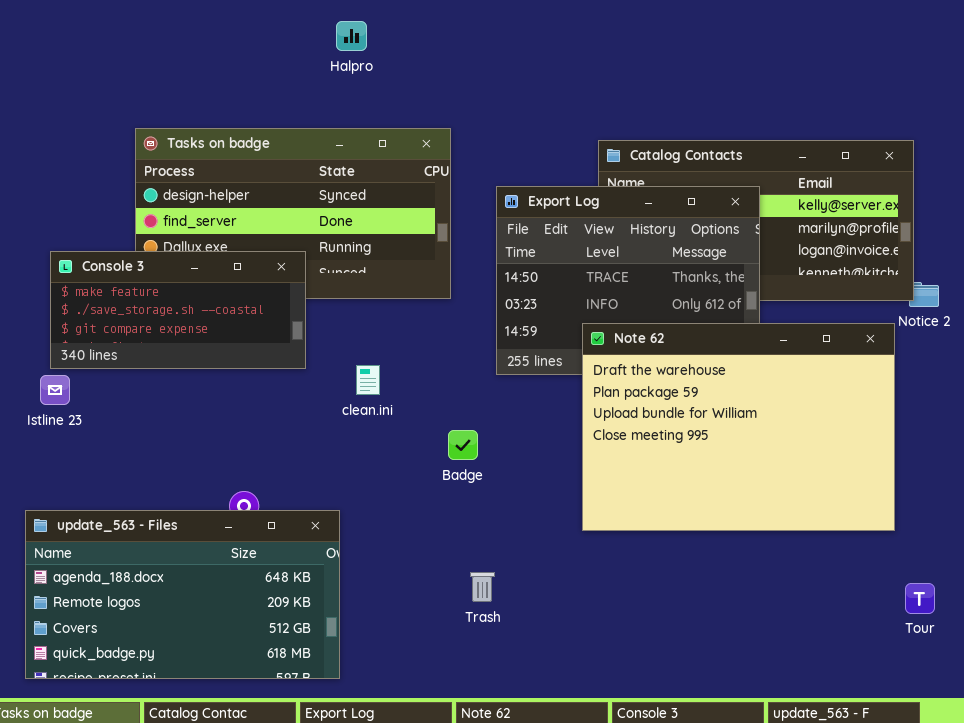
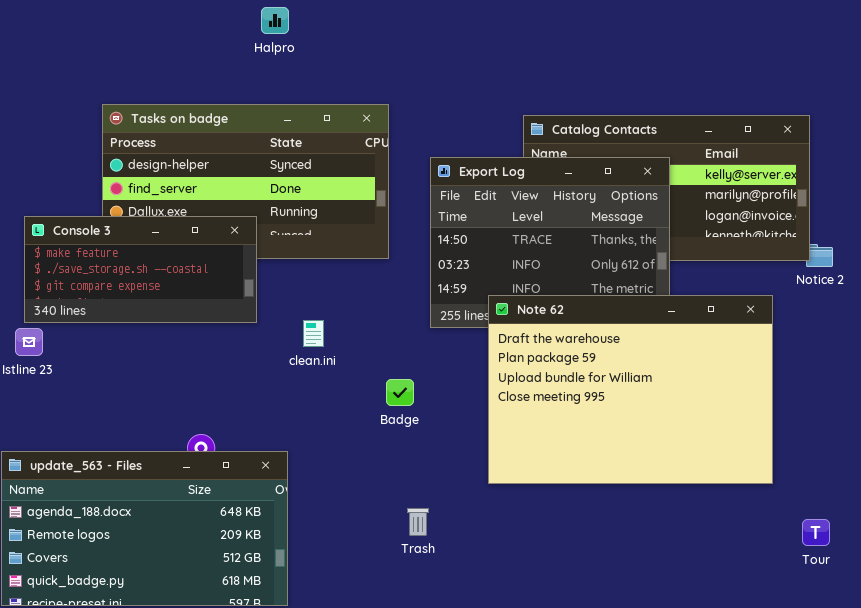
Halpro: [336,21,367,51] -> [261,7,289,34], moved
Note 62: [582,323,895,531] -> [488,295,773,484], moved

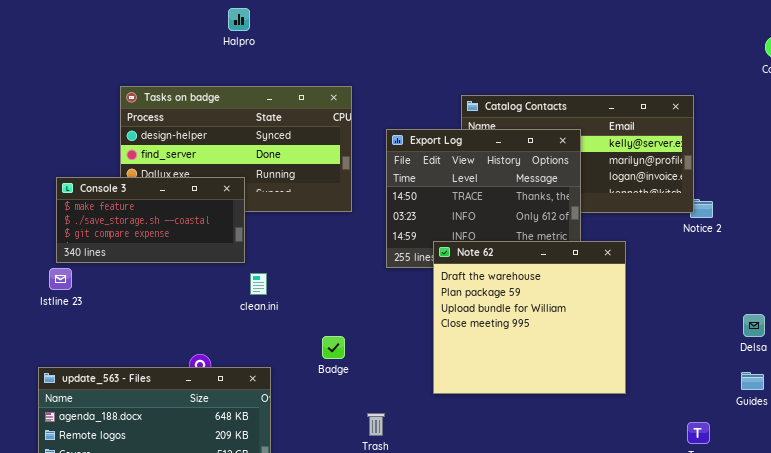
Halpro: [261,7,289,34] -> [228,8,250,31], moved
Note 62: [488,295,773,484] -> [433,241,626,394], resized
clean.ini: [303,320,324,347] -> [250,273,267,295], moved
Badge: [386,379,414,406] -> [322,336,345,359], moved

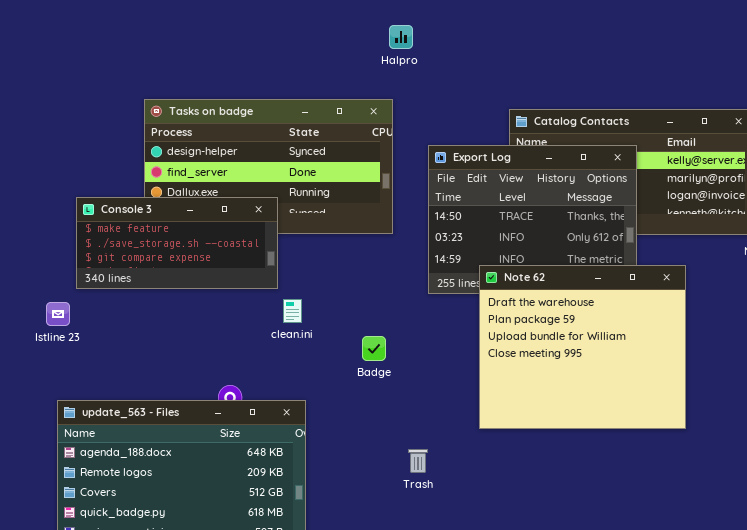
Halpro: [228,8,250,31] -> [389,25,413,49], moved
Istline 23: [49,268,72,290] -> [46,302,70,326], moved
Badge: [322,336,345,359] -> [362,336,386,361], moved

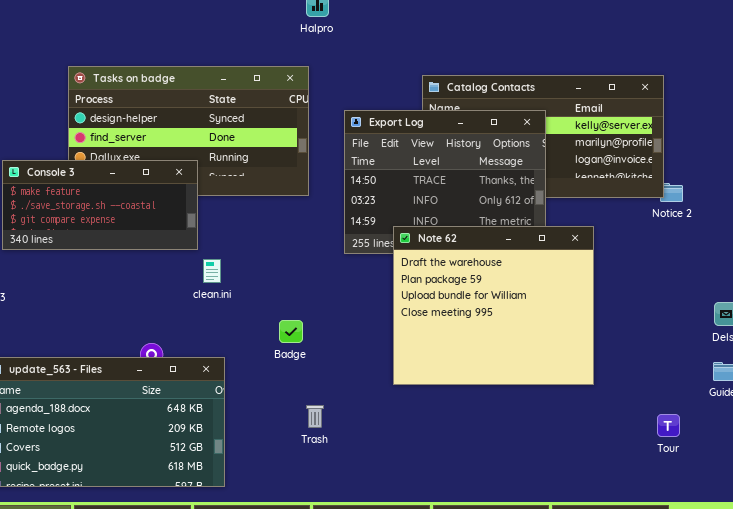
Badge: [362,336,386,361] -> [279,320,303,343], moved
Trash: [408,449,428,473] -> [306,405,324,428], moved

